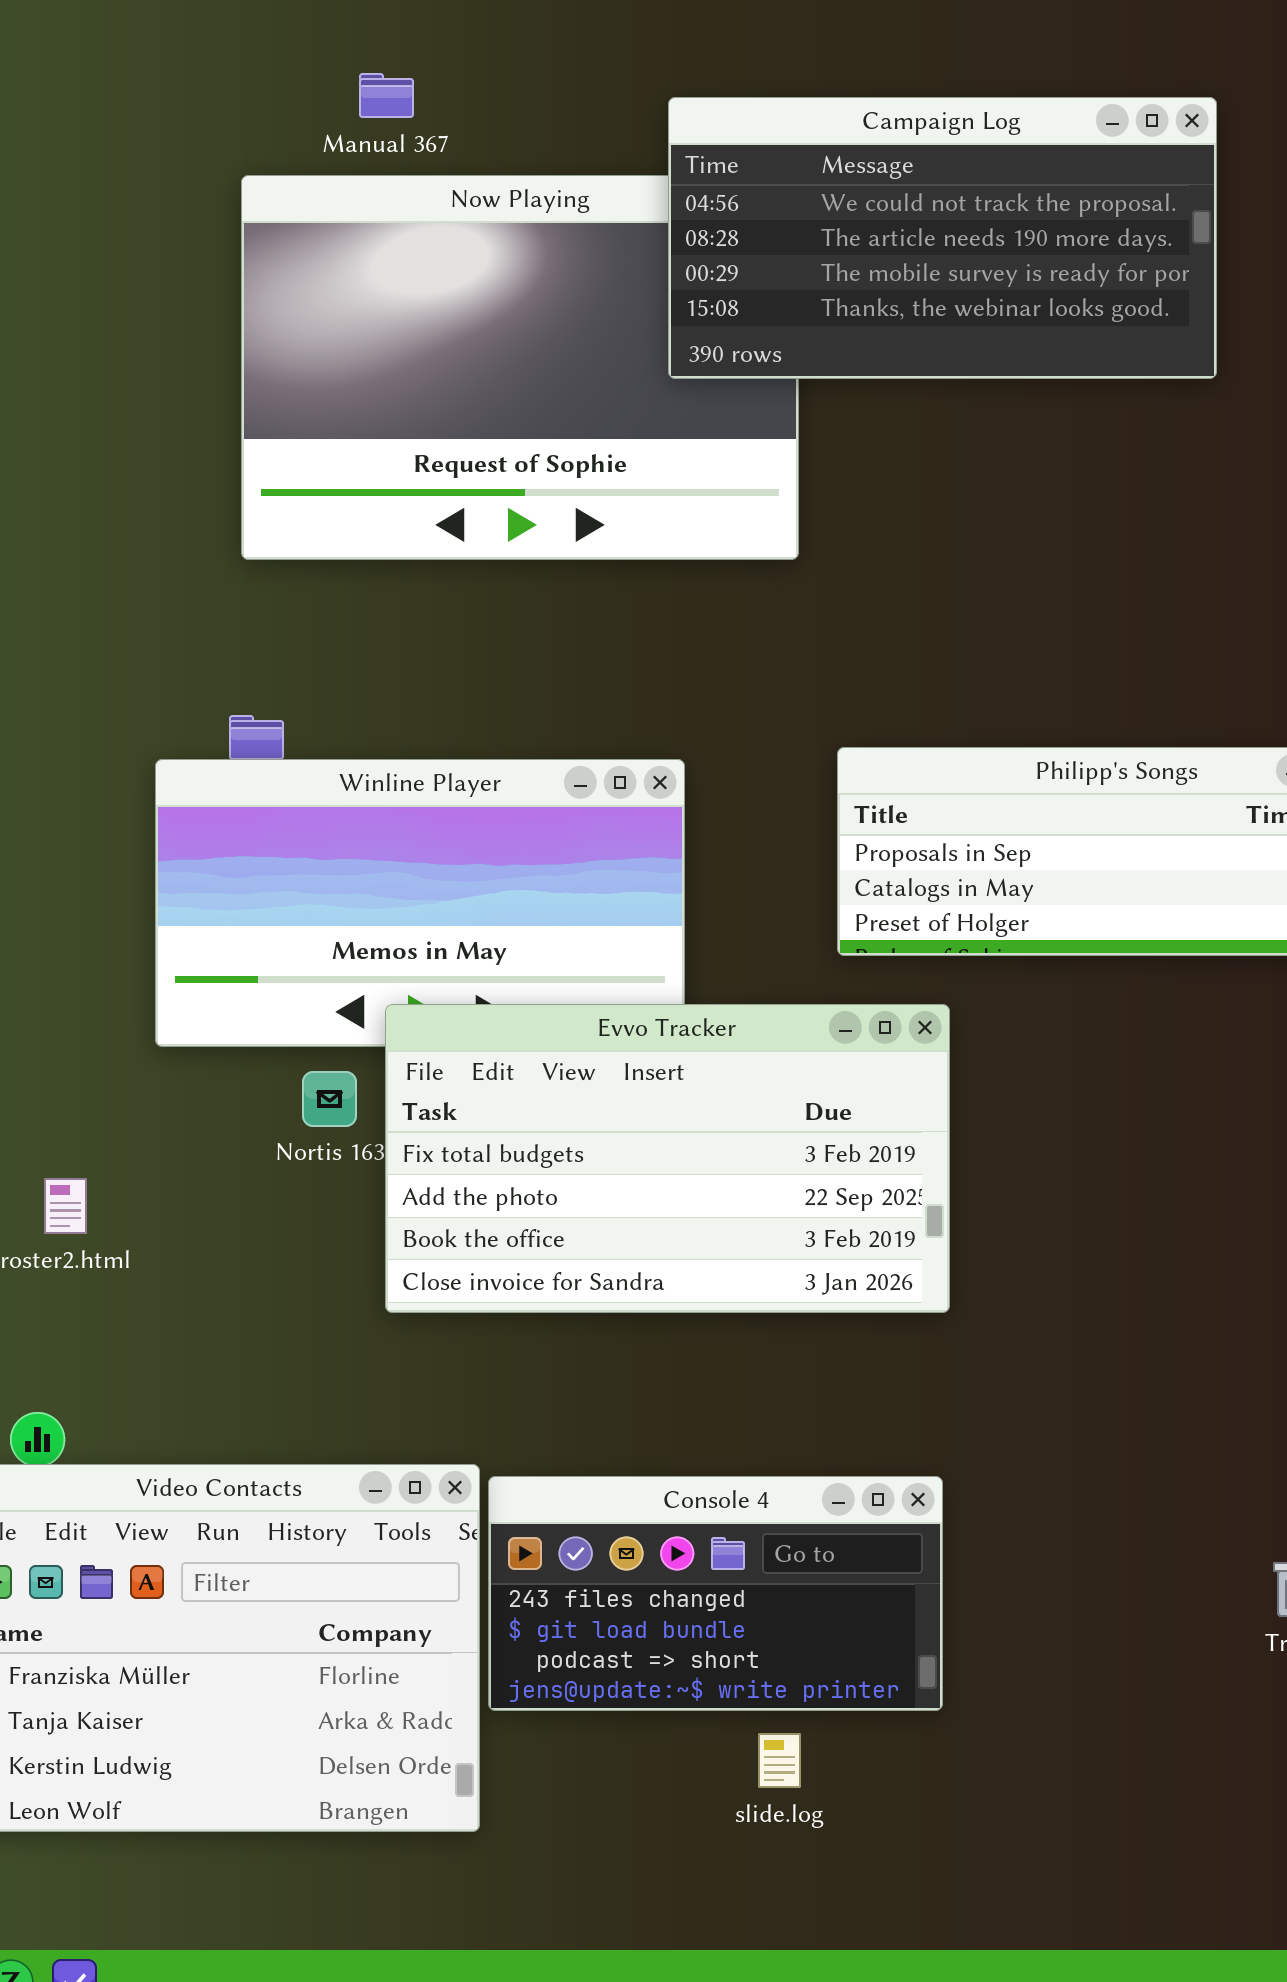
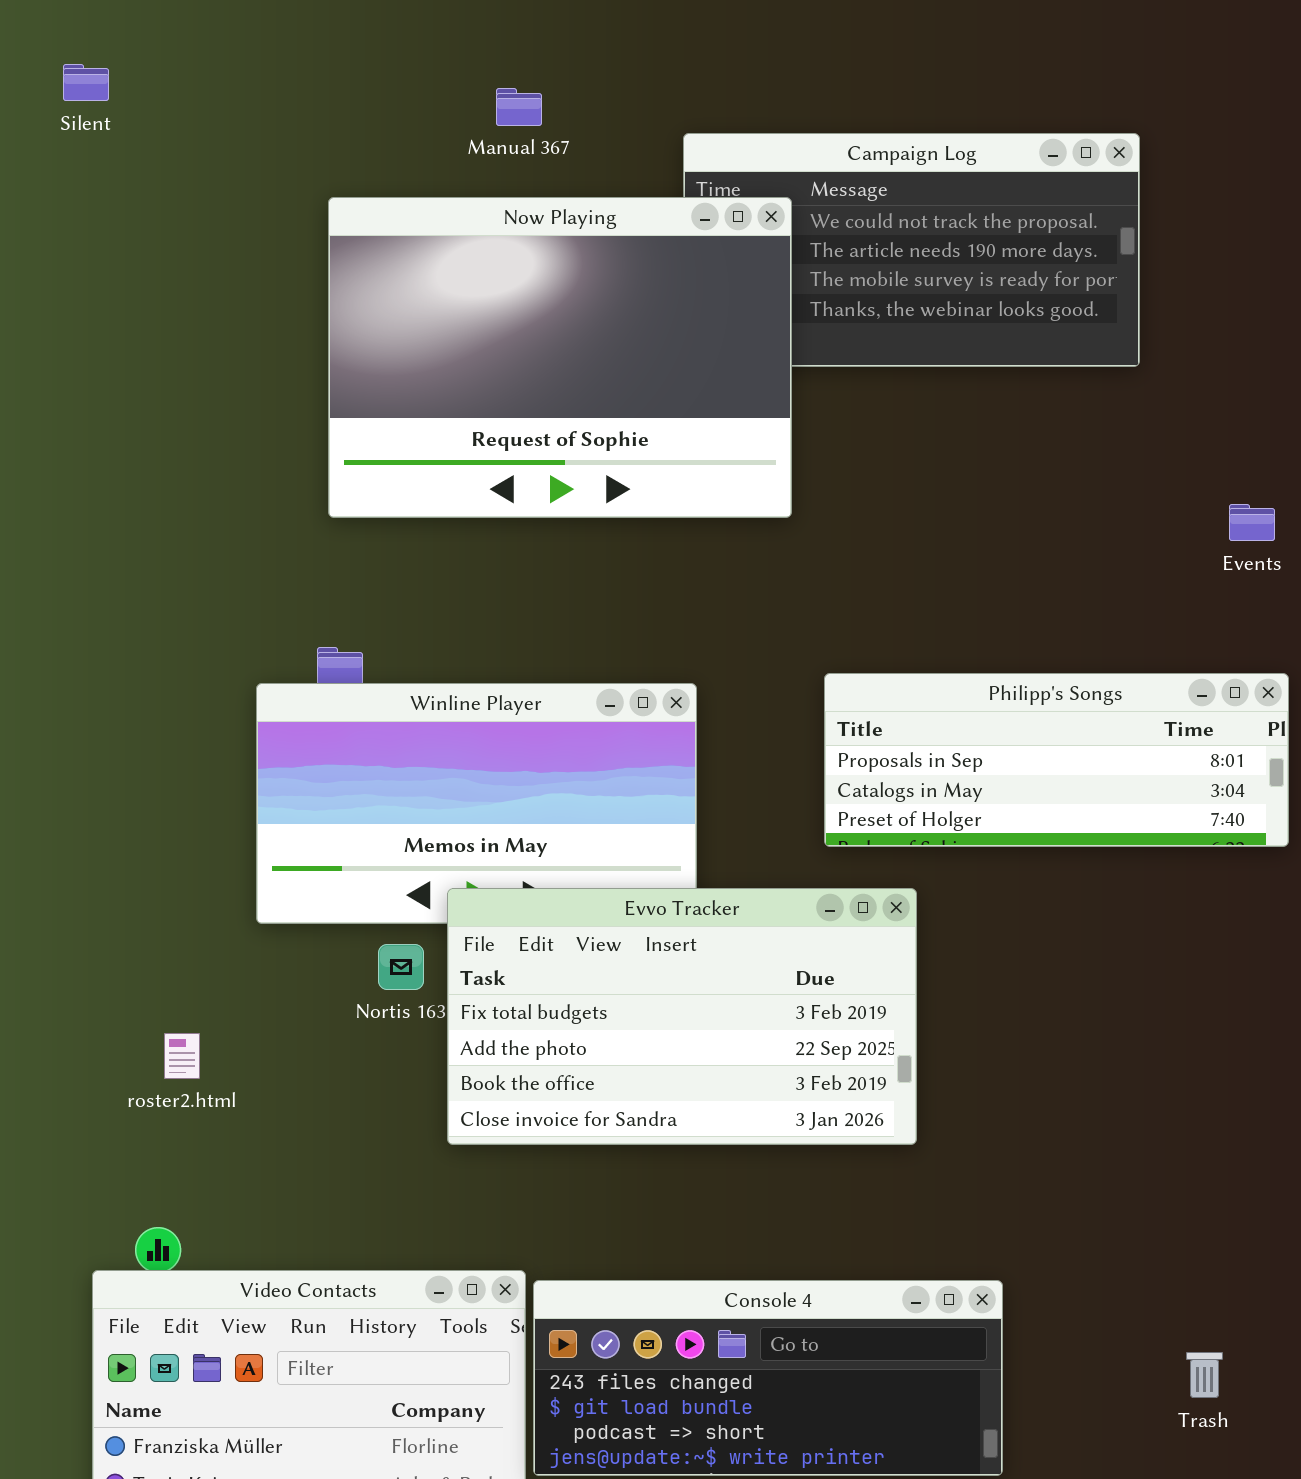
Manual 367: [359,73,414,118] -> [496,88,542,126], moved
Now Playing: [241,175,799,560] -> [328,197,792,518], raised
Console 4: [488,1476,943,1711] -> [533,1280,1003,1476], resized

